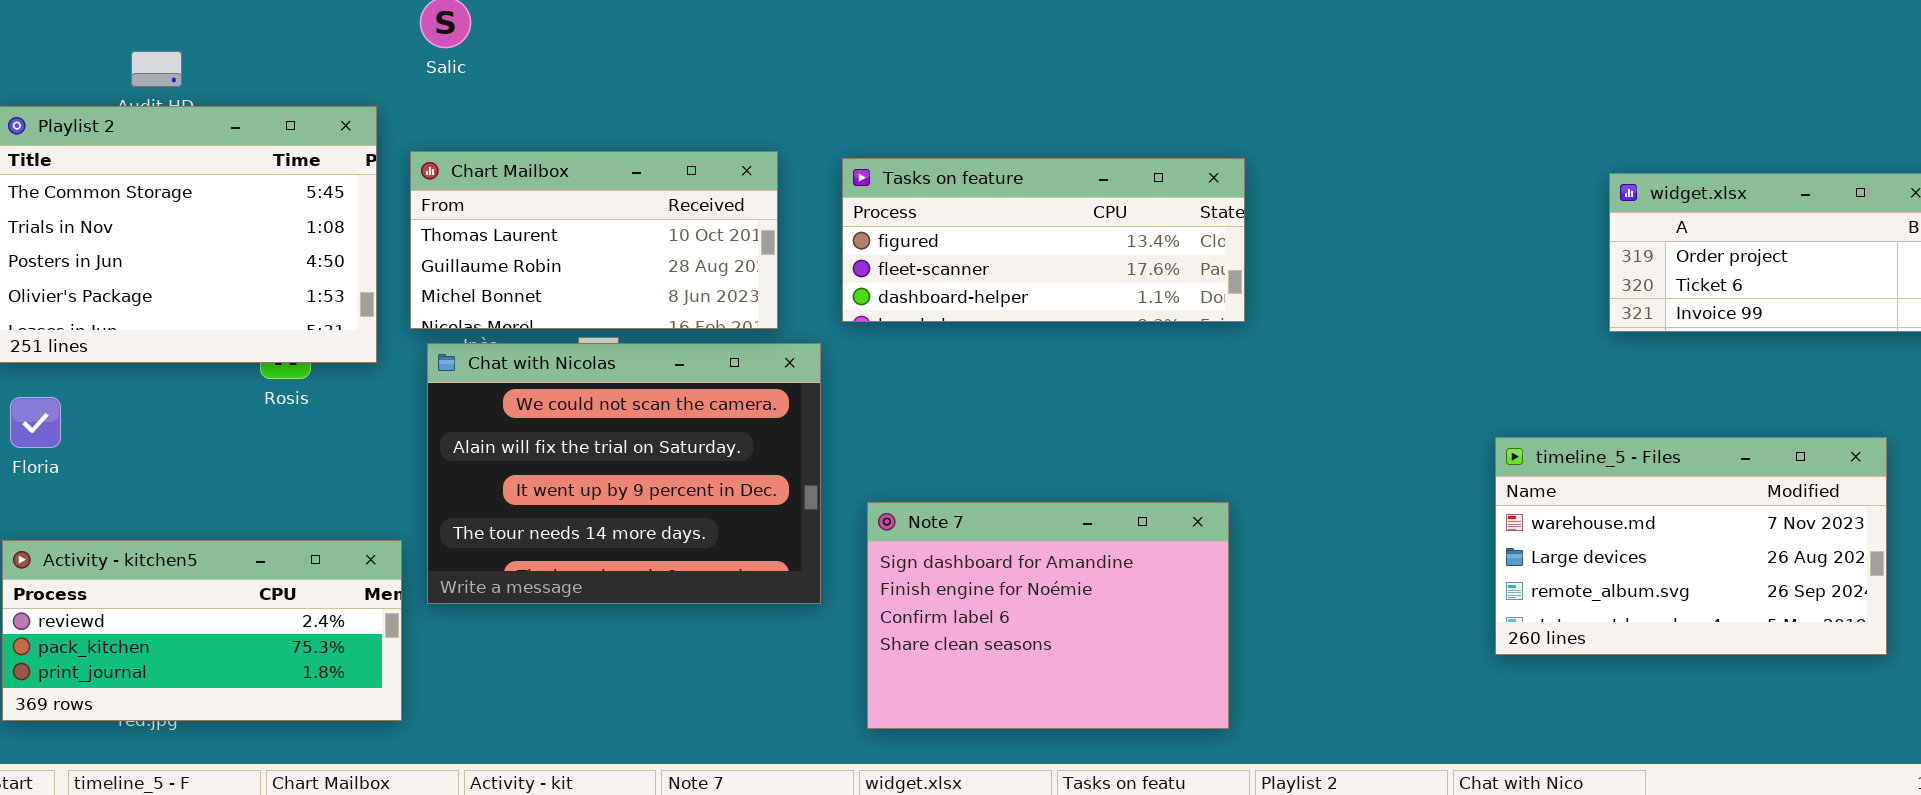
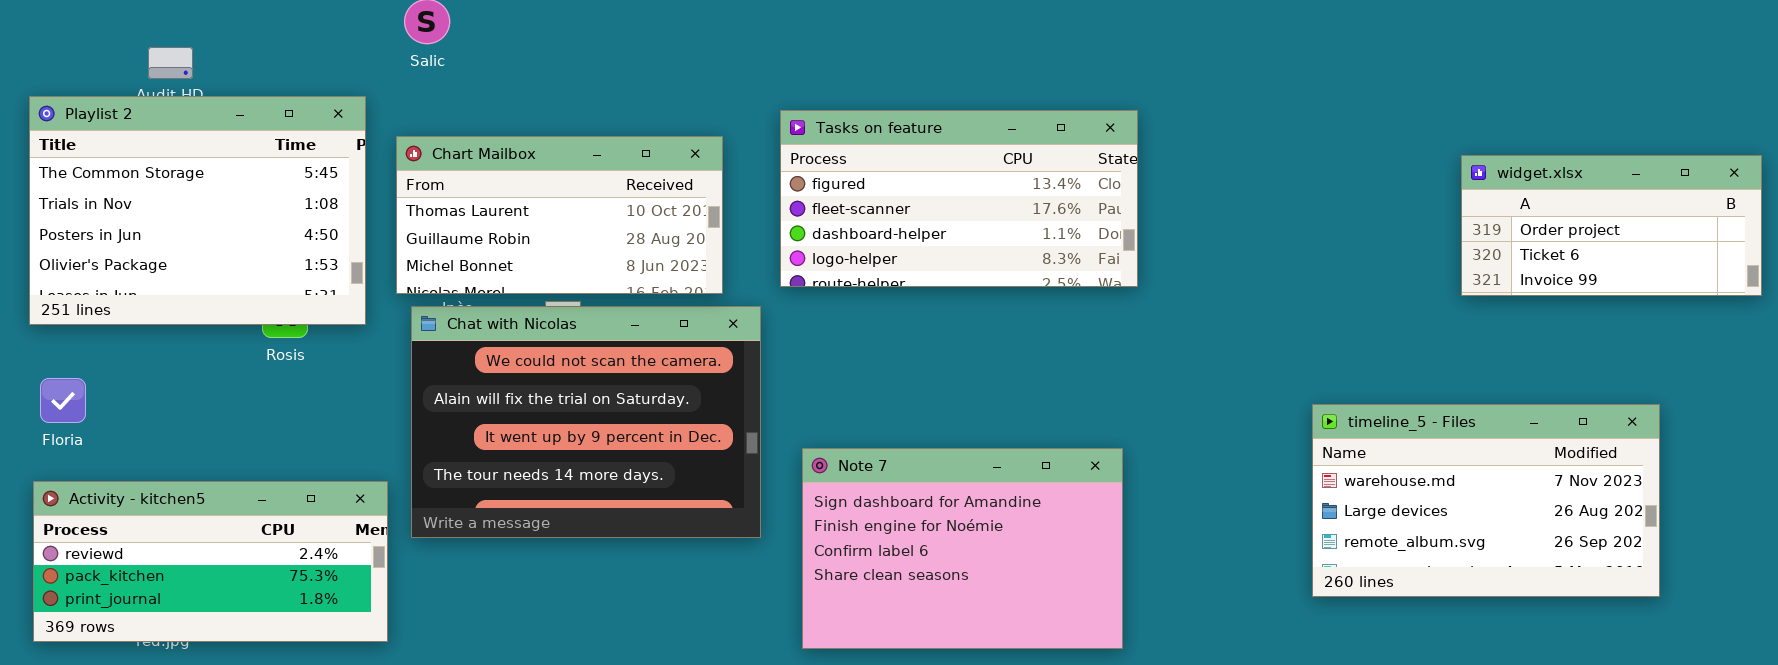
Tasks on feature: [842,158,1245,322] -> [780,110,1138,287], resized
Floria: [10,397,61,448] -> [40,378,86,423], moved
timeline_5 - Files: [1495,437,1887,655] -> [1312,404,1660,597], moved

